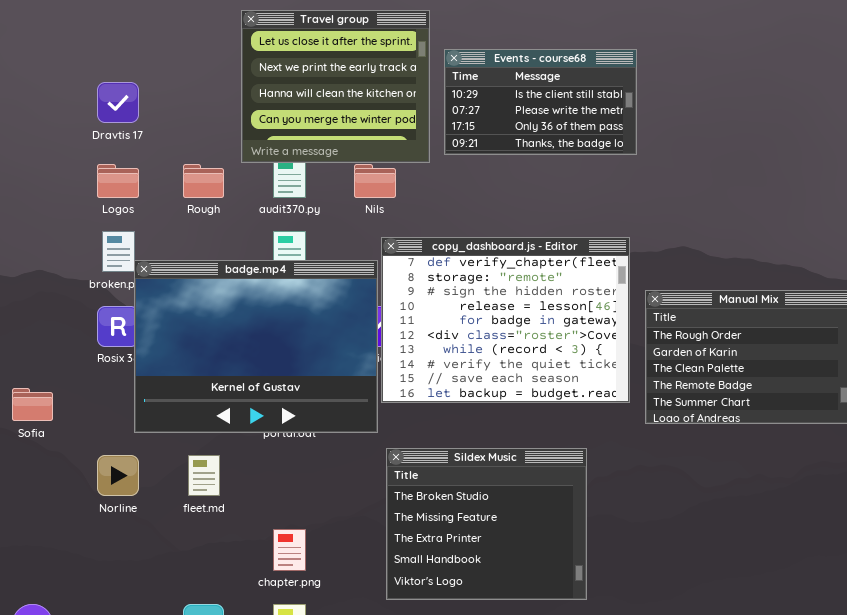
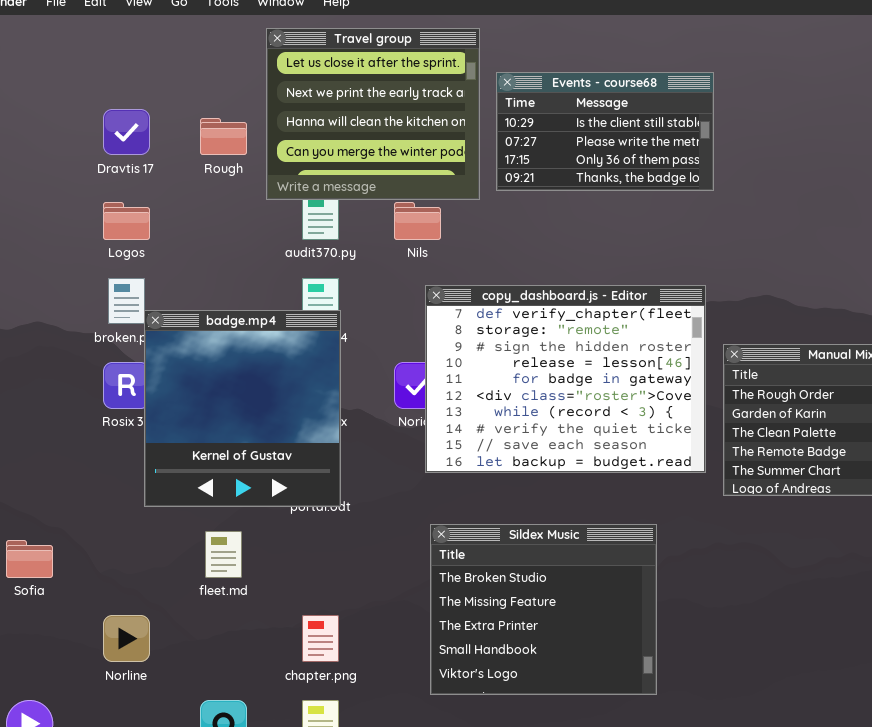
Rough: [183,164,224,198] -> [200,118,247,155], moved
badge.mp4: [134,260,378,433] -> [144,310,341,507], resized
Sofia: [12,388,53,421] -> [6,540,53,578], moved
Norline: [97,455,139,496] -> [103,615,150,662], moved

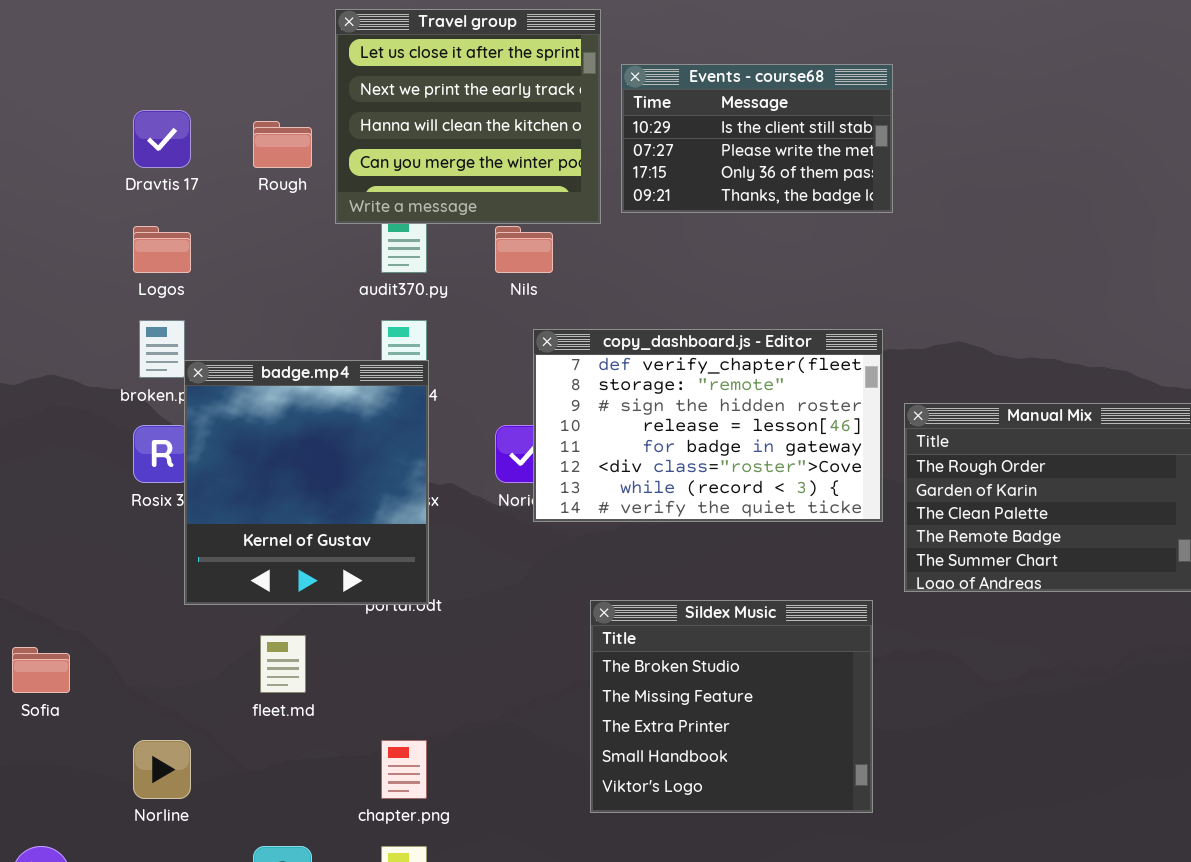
copy_dashboard.js - Editor: [425,285,706,473] -> [533,329,883,522], resized
Sildex Music: [430,524,657,695] -> [590,600,873,813], moved

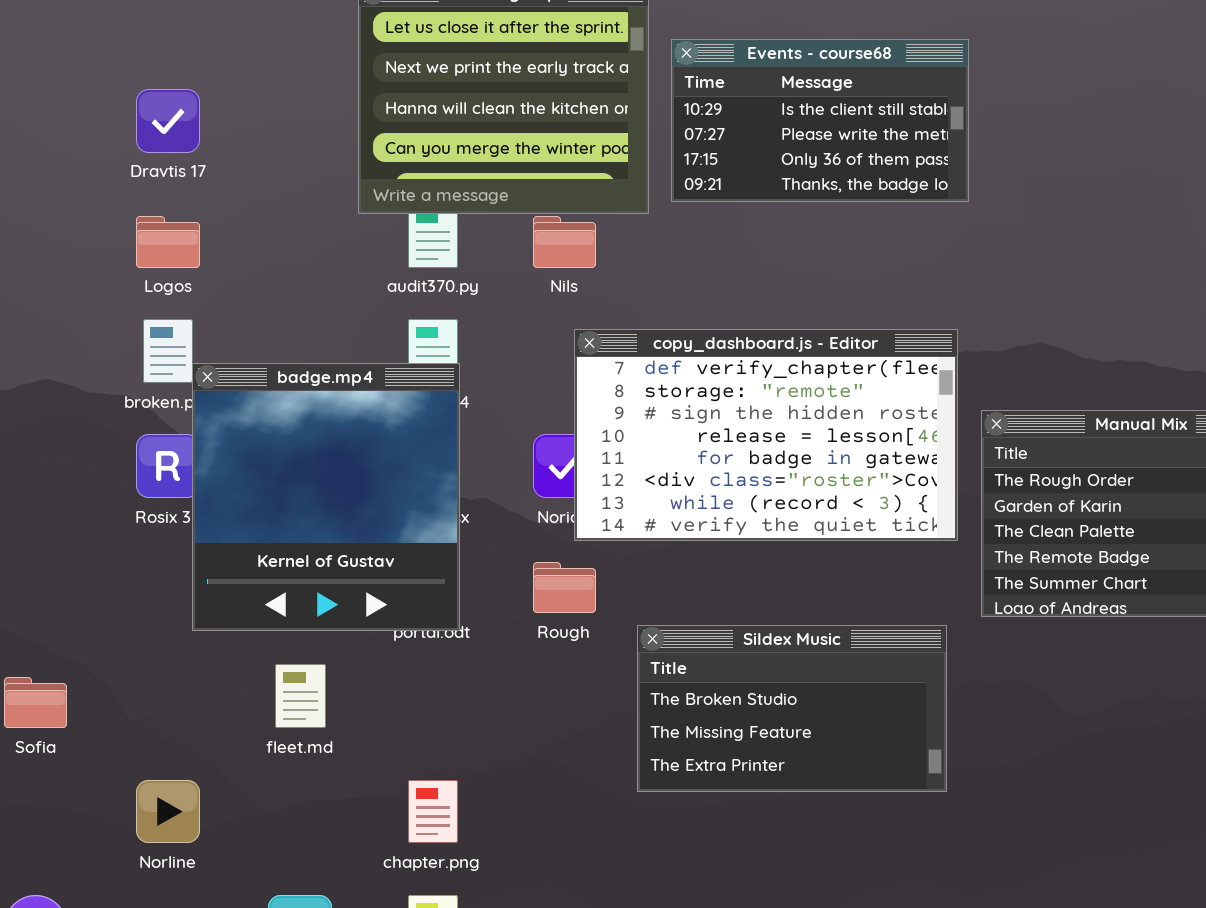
Rough: [253,121,312,168] -> [533,562,596,613], moved
Sildex Music: [590,600,873,813] -> [637,625,947,792], resized

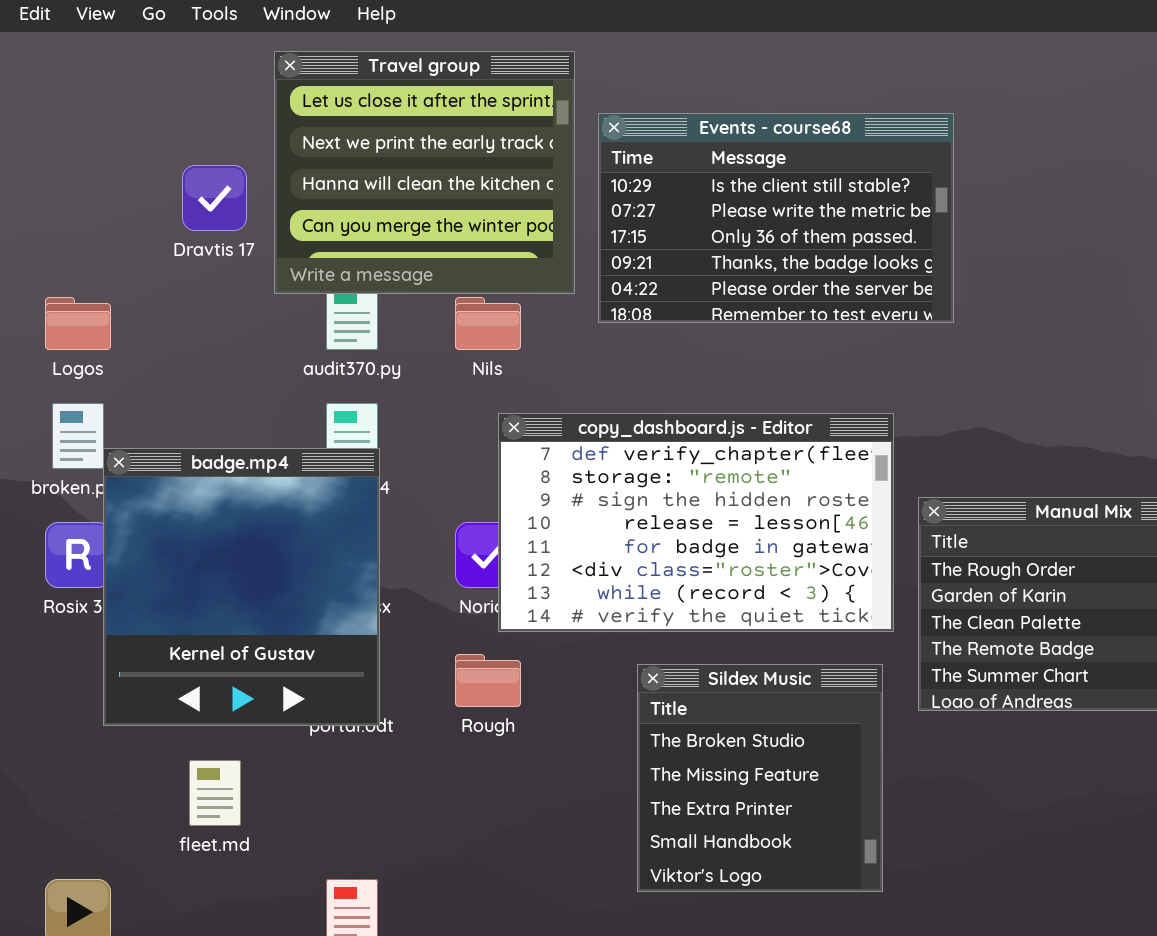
Events - course68: [671,39,969,202] -> [598,113,954,323], resized
Dravtis 17: [136,89,200,153] -> [182,165,247,231], moved
Sildex Music: [637,625,947,792] -> [637,664,883,892], resized

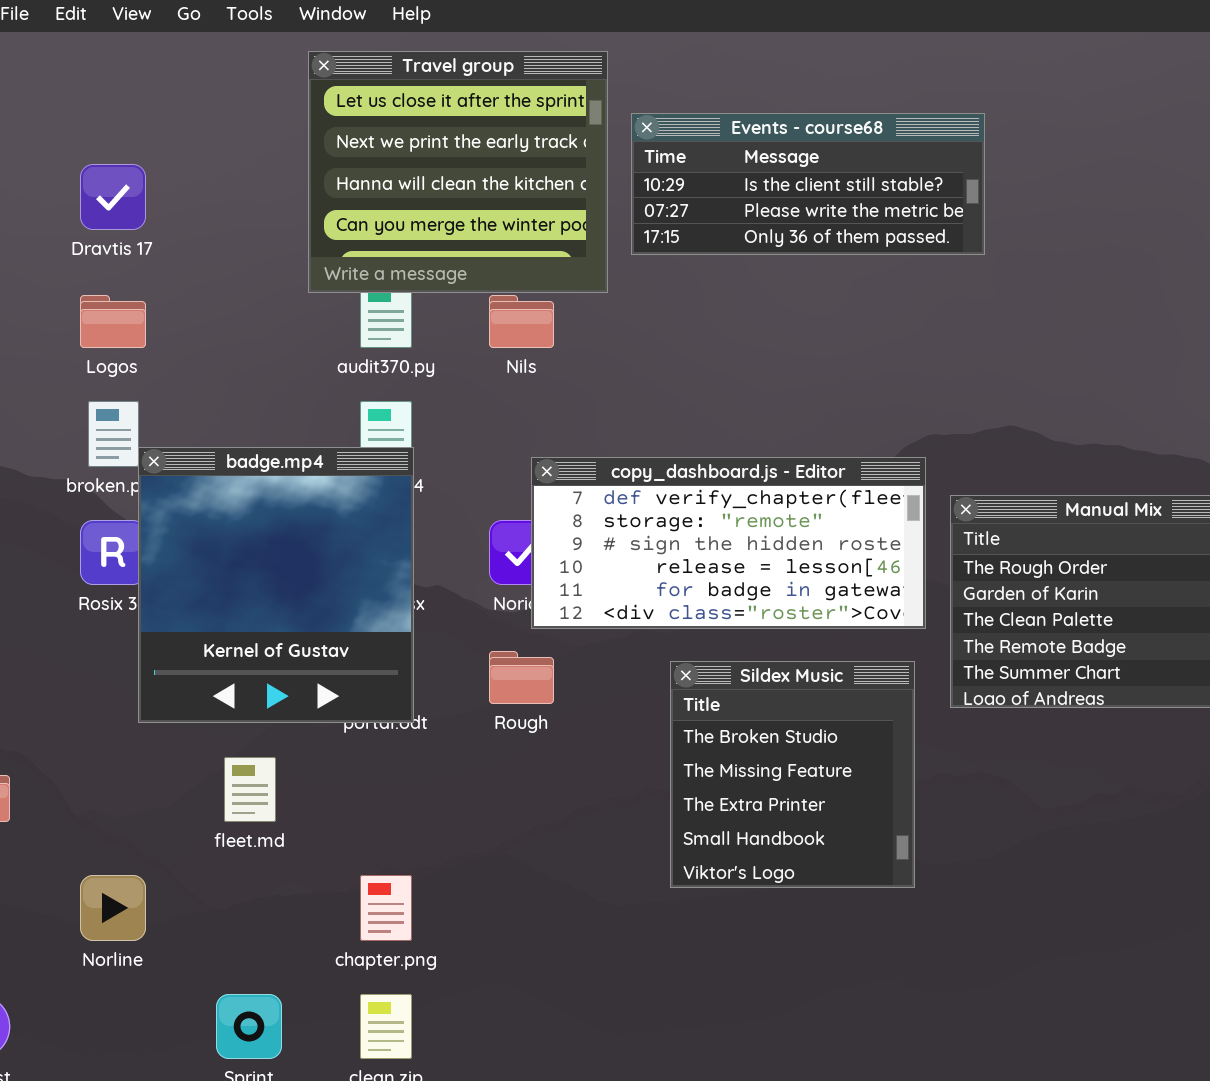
Events - course68: [598,113,954,323] -> [631,113,985,255], resized
Dravtis 17: [182,165,247,231] -> [80,164,146,230], moved
copy_dashboard.js - Editor: [498,413,894,632] -> [531,457,926,629], resized

